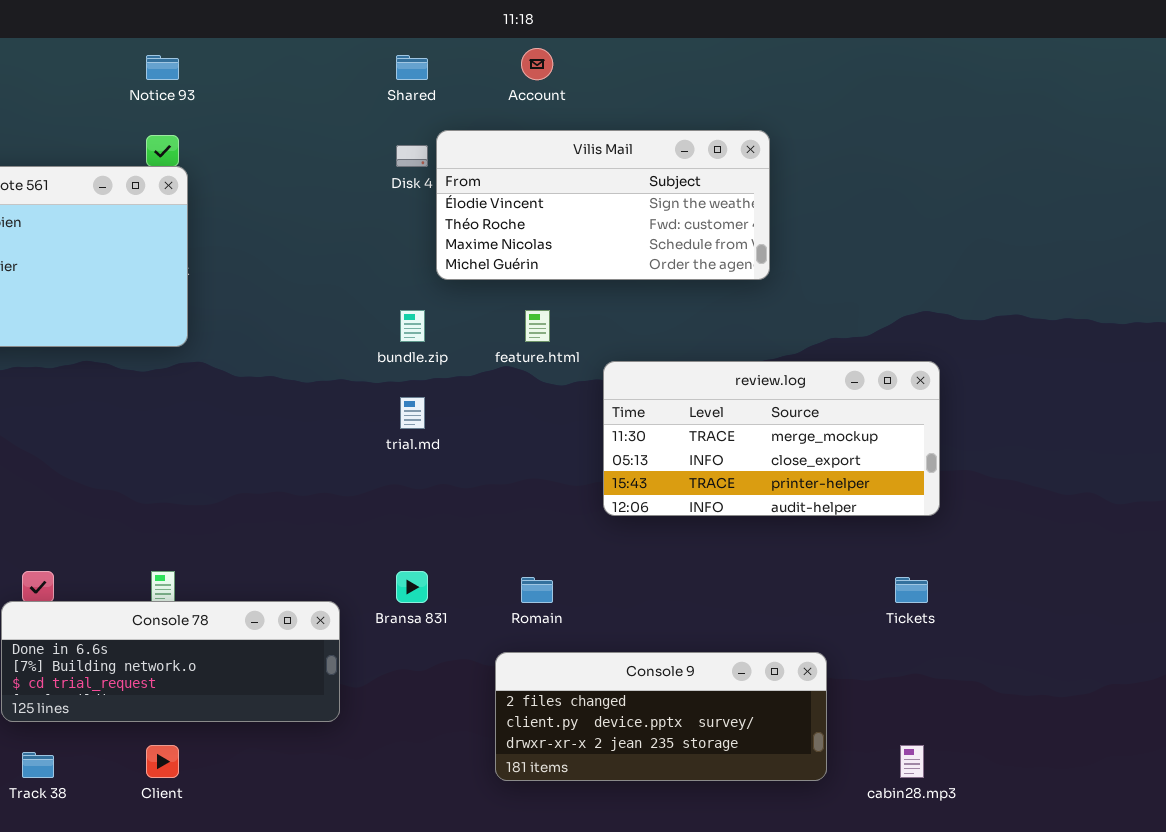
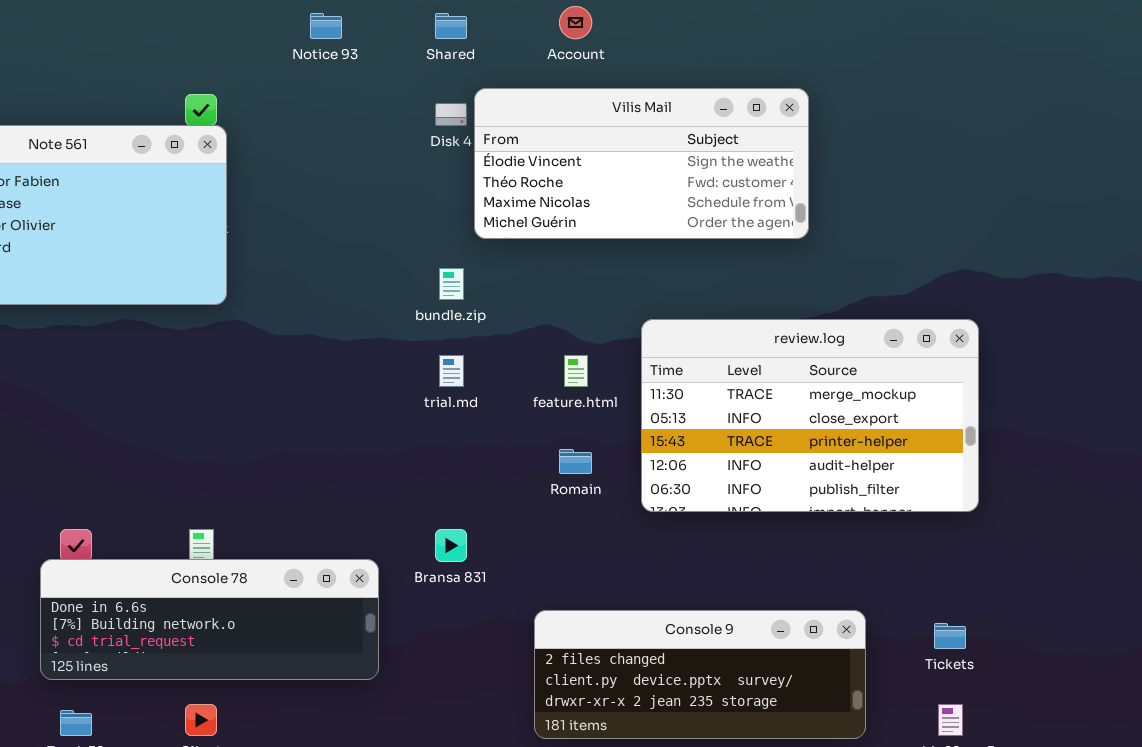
Notice 93: [146,55,179,80] -> [310,13,342,39], moved
feature.html: [525,310,550,342] -> [564,355,588,387], moved
review.log: [603,361,940,516] -> [641,319,979,512], resized
Romain: [521,577,553,603] -> [559,449,592,474], moved
Tickets: [895,577,928,603] -> [934,623,966,649], moved

